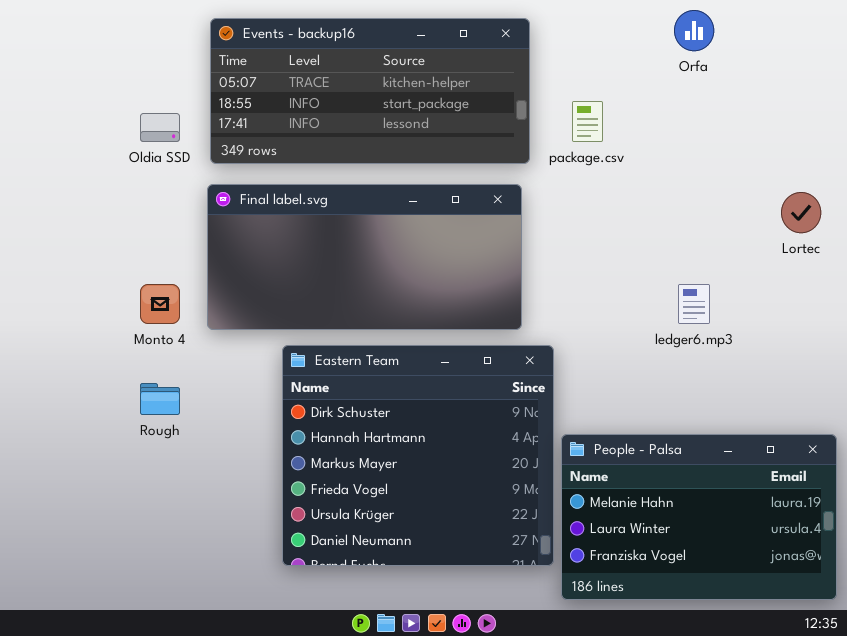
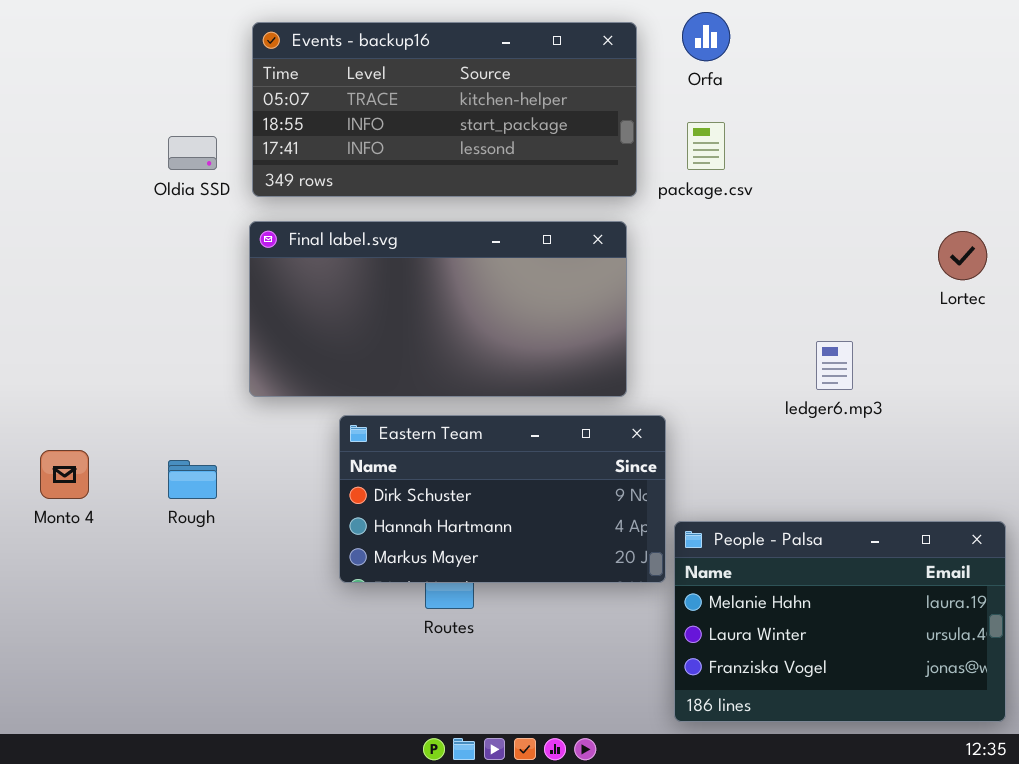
Orfa: [674,10,714,51] -> [682,12,730,61], moved
Monto 4: [140,284,180,324] -> [40,450,89,499], moved
Eastern Team: [282,345,554,566] -> [339,415,666,583], resized

